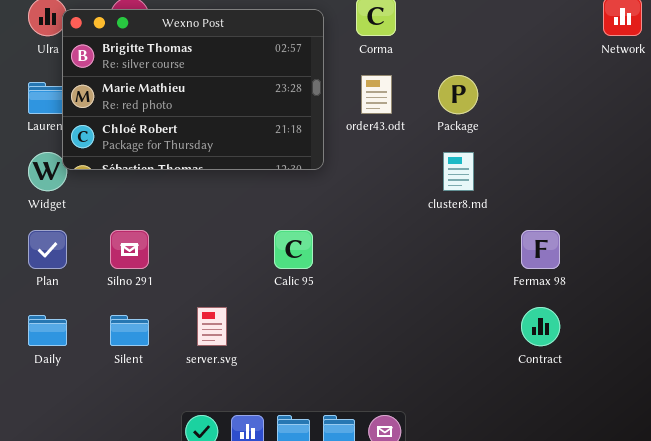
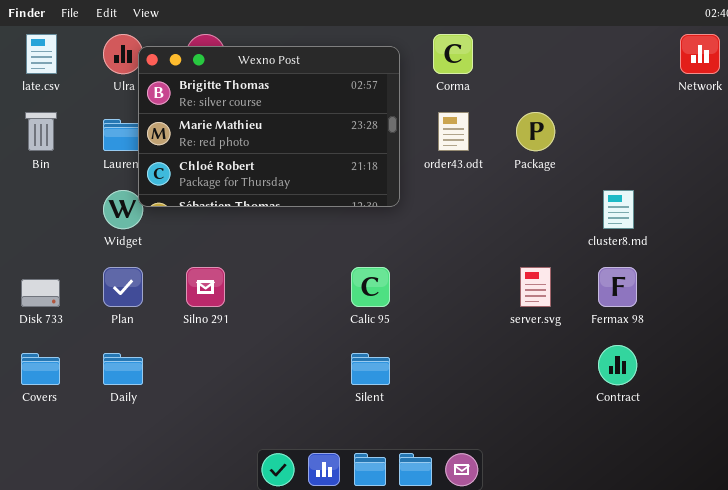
cluster8.md: [443,152,474,191] -> [603,190,634,229], moved
server.svg: [197,307,227,346] -> [520,267,551,307], moved
Silent: [110,315,149,346] -> [351,353,390,385], moved

